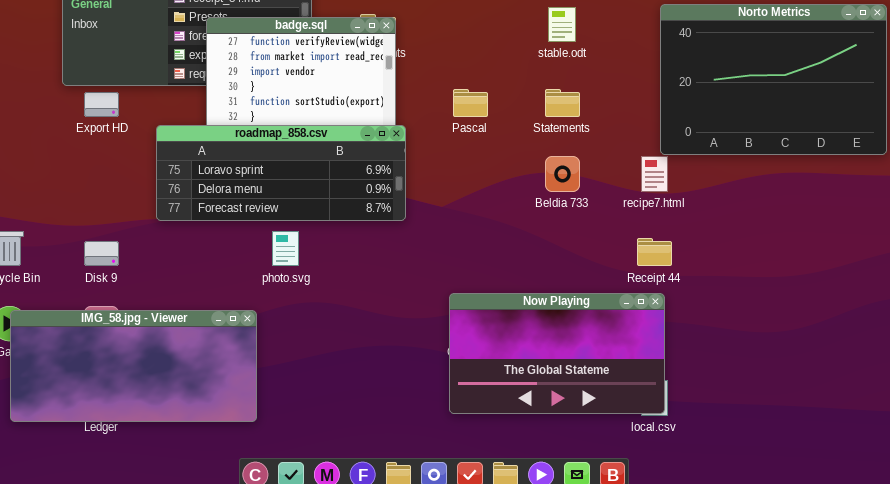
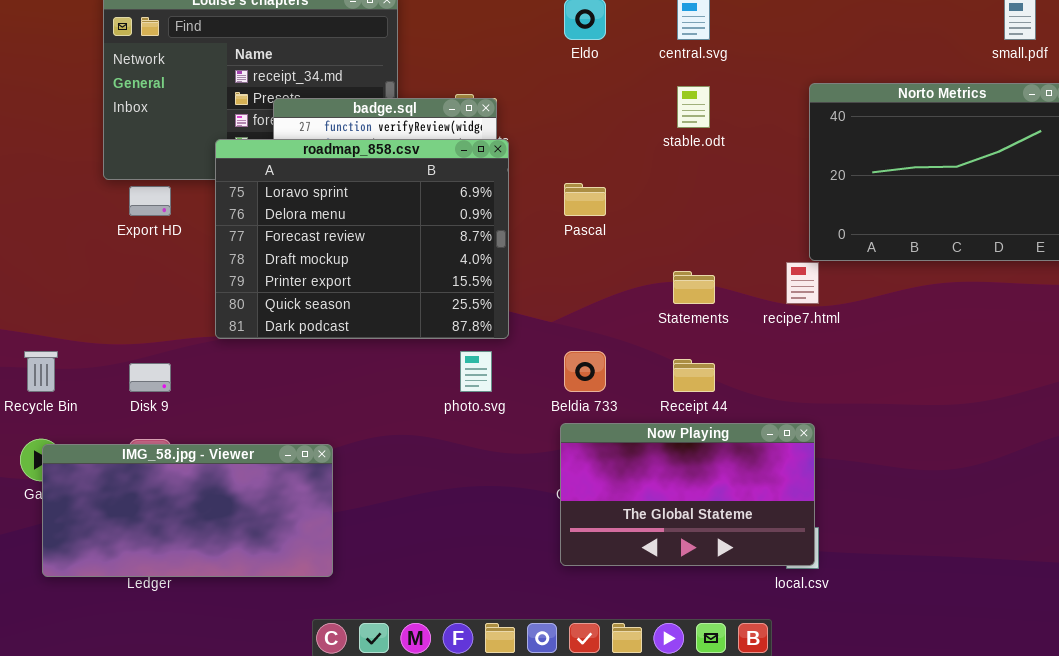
Statements: [545,89,580,117] -> [673,271,715,304], moved
roadmap_858.csv: [156,125,406,221] -> [215,139,509,339], resized
Beldia 733: [545,156,580,192] -> [564,351,606,392], moved
photo.svg: [272,231,299,266] -> [460,351,492,392], moved
Receipt 44: [637,238,672,266] -> [673,359,715,392], moved

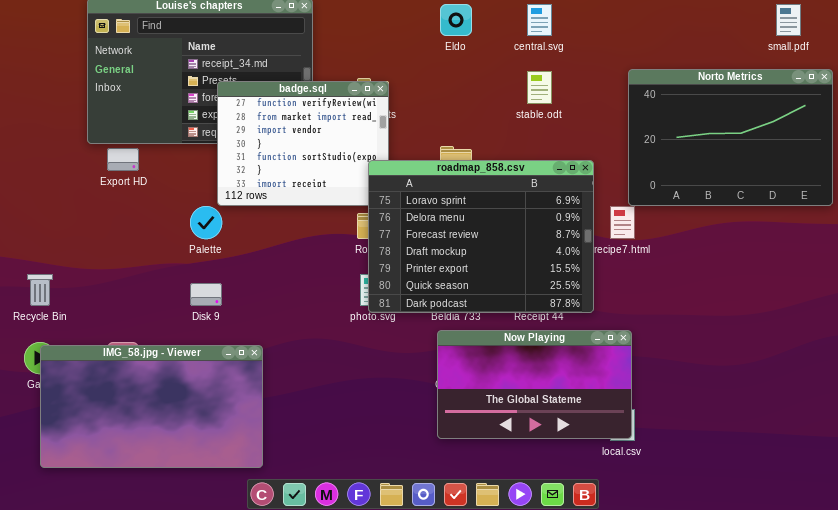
roadmap_858.csv: [215,139,509,339] -> [368,160,594,313], moved
Disk 9: [129,363,171,392] -> [190,283,222,306], moved
IMG_58.jpg - Viewer: [42,444,333,577] -> [40,345,263,468], resized

